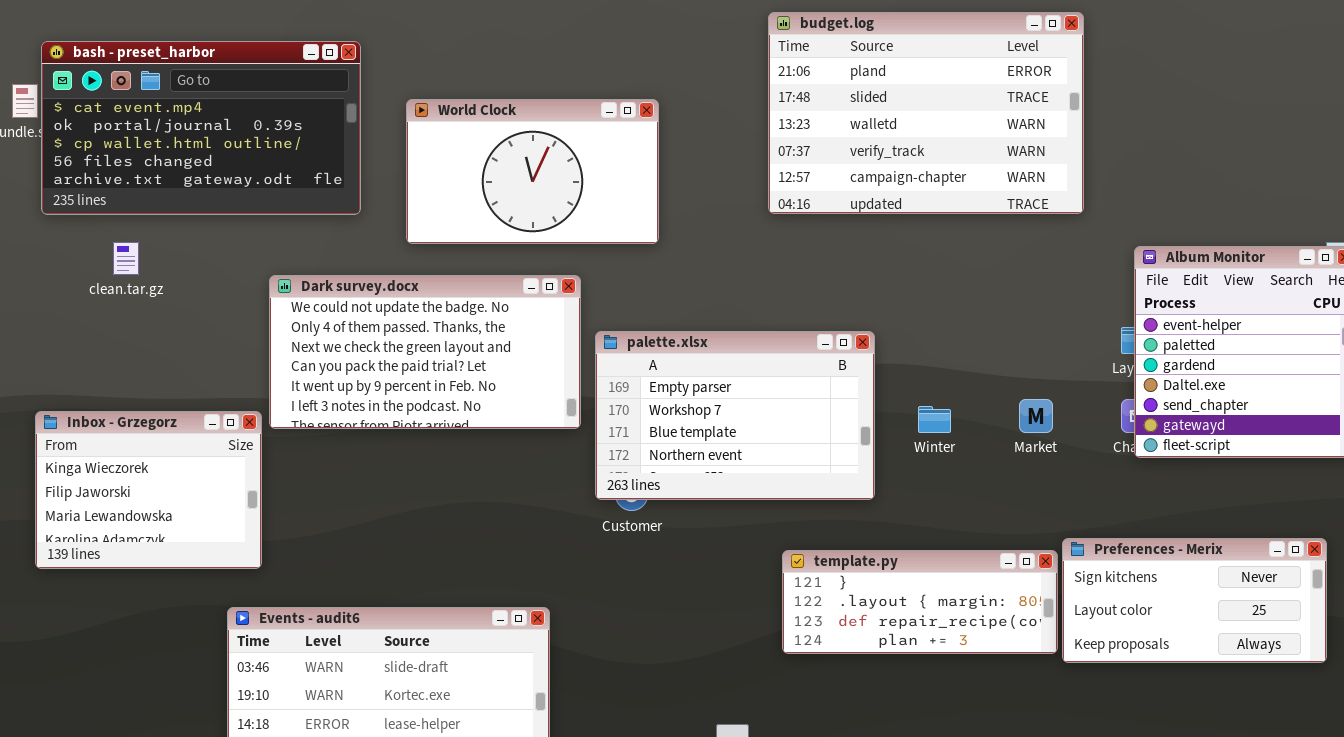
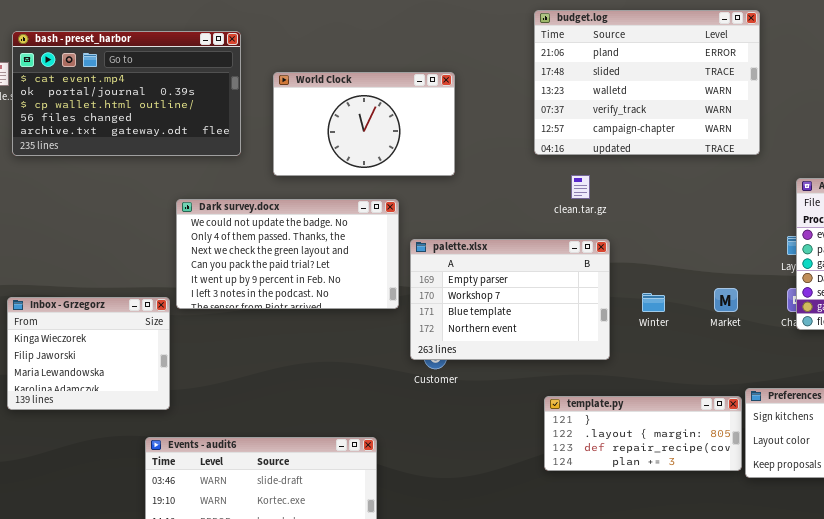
clean.tar.gz: [113,242,139,275] -> [571,175,590,199], moved

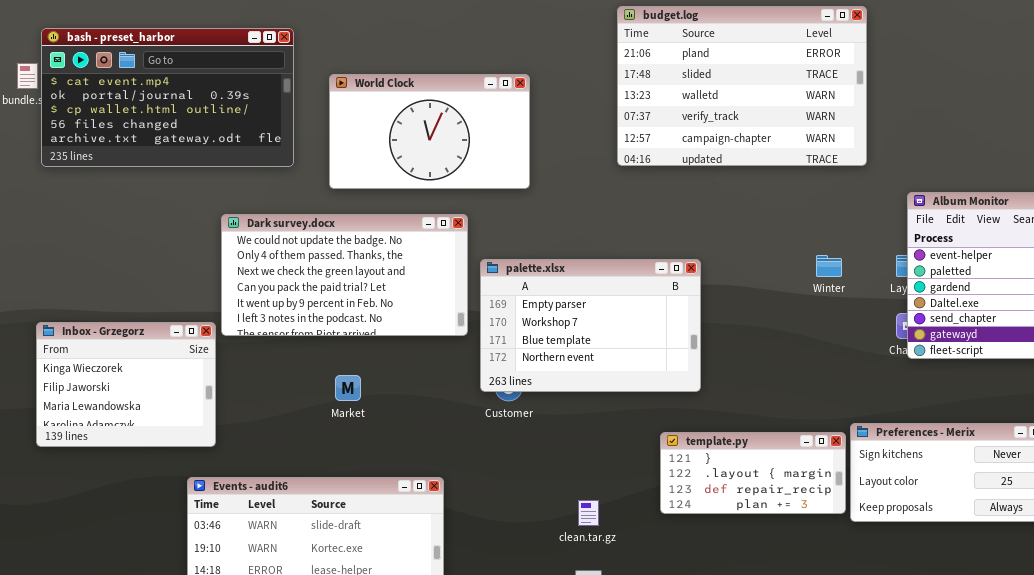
clean.tar.gz: [571,175,590,199] -> [578,500,599,526], moved
Market: [714,288,738,312] -> [335,375,361,401], moved
Winter: [642,293,665,312] -> [816,255,842,277], moved
template.py: [544,396,742,471] -> [660,432,846,514], resized

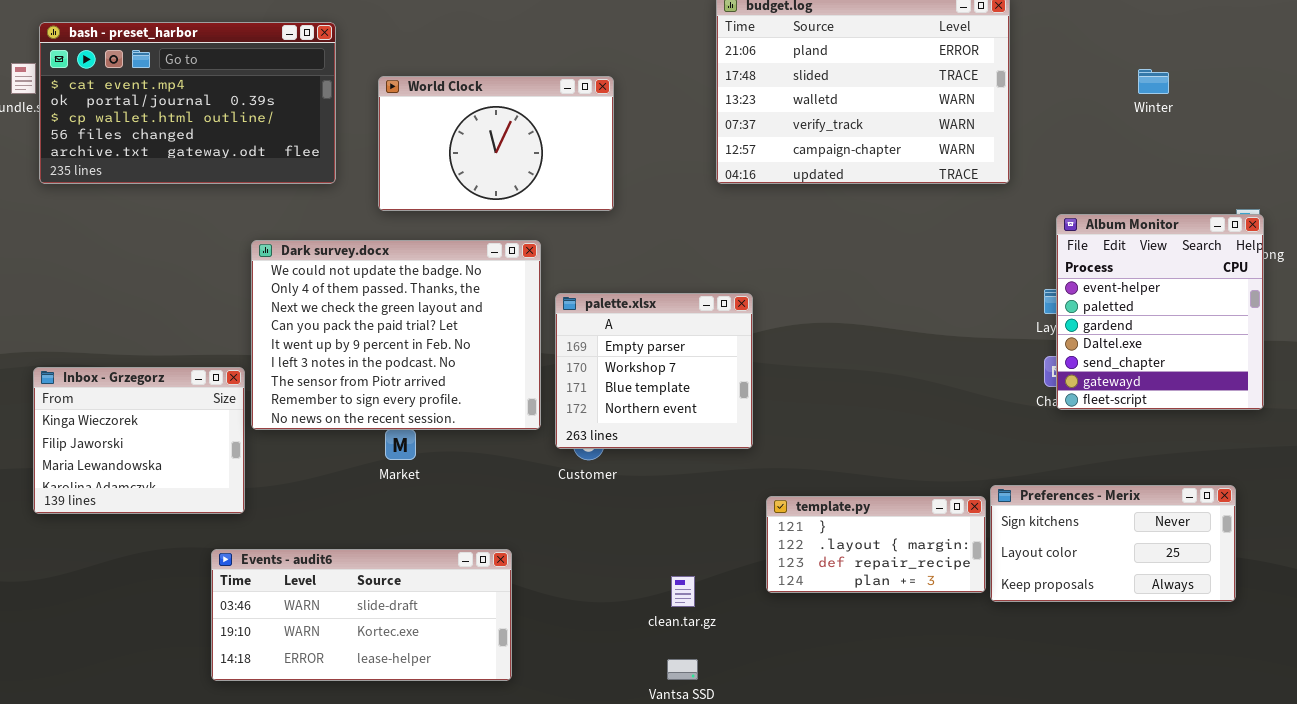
Dark survey.docx: [221,214,468,336] -> [251,240,541,430], resized
Winter: [816,255,842,277] -> [1138,69,1169,94], moved
palette.xlsx: [480,259,701,392] -> [555,293,753,449], resized

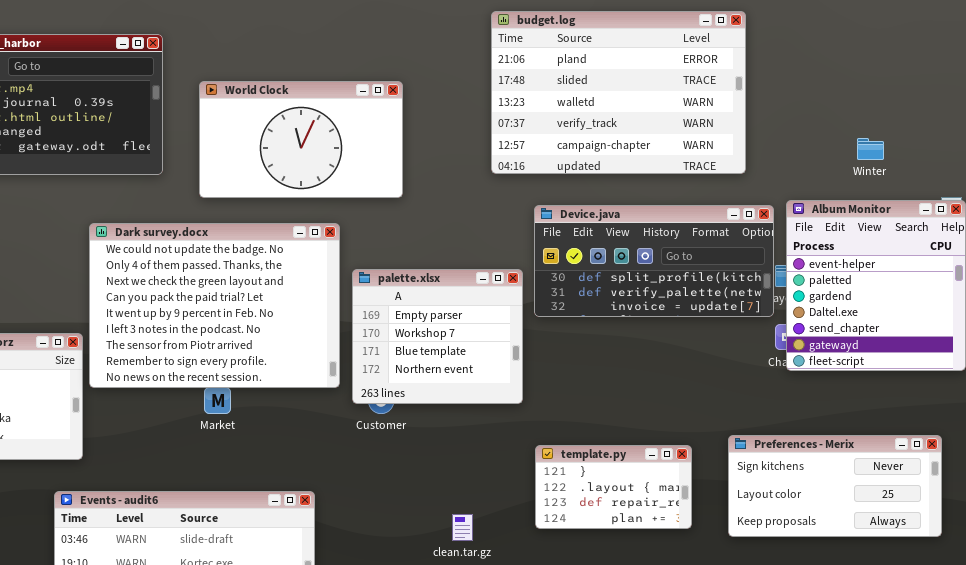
Winter: [1138,69,1169,94] -> [857,138,884,160], moved
Device.java: none -> [534,205,774,317], opened
template.py: [766,496,986,593] -> [535,445,692,529], resized

